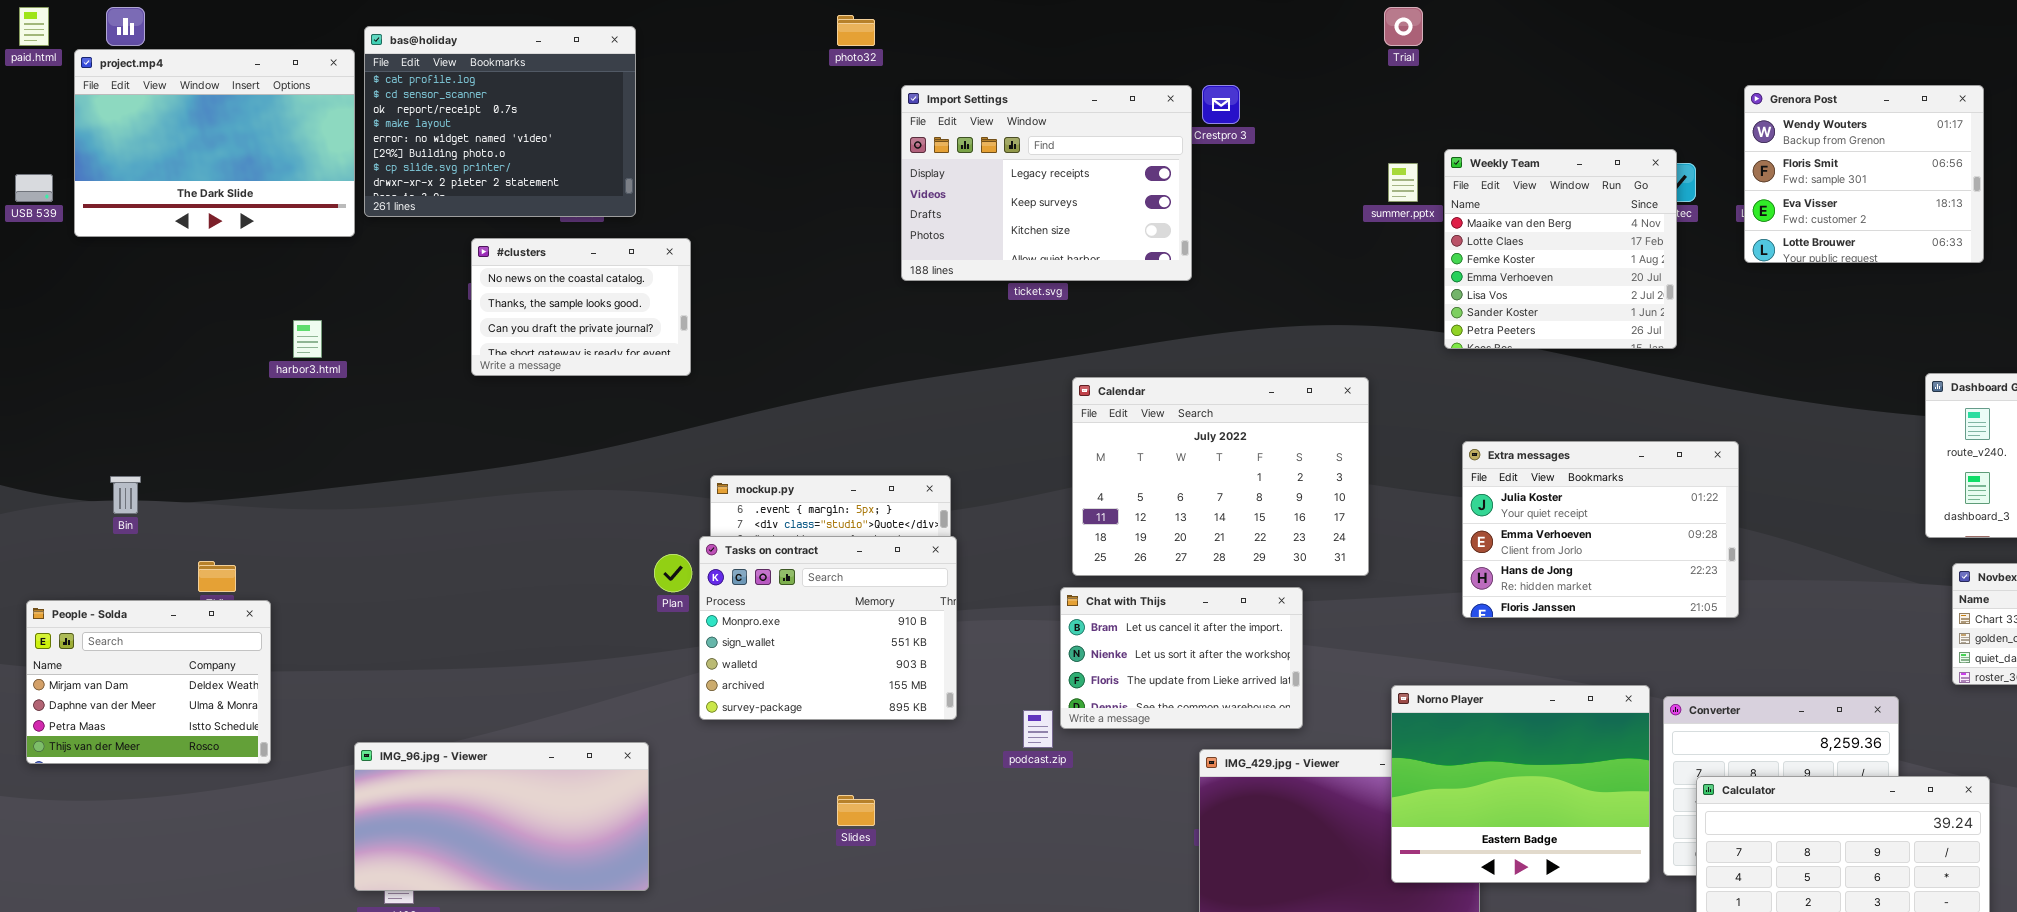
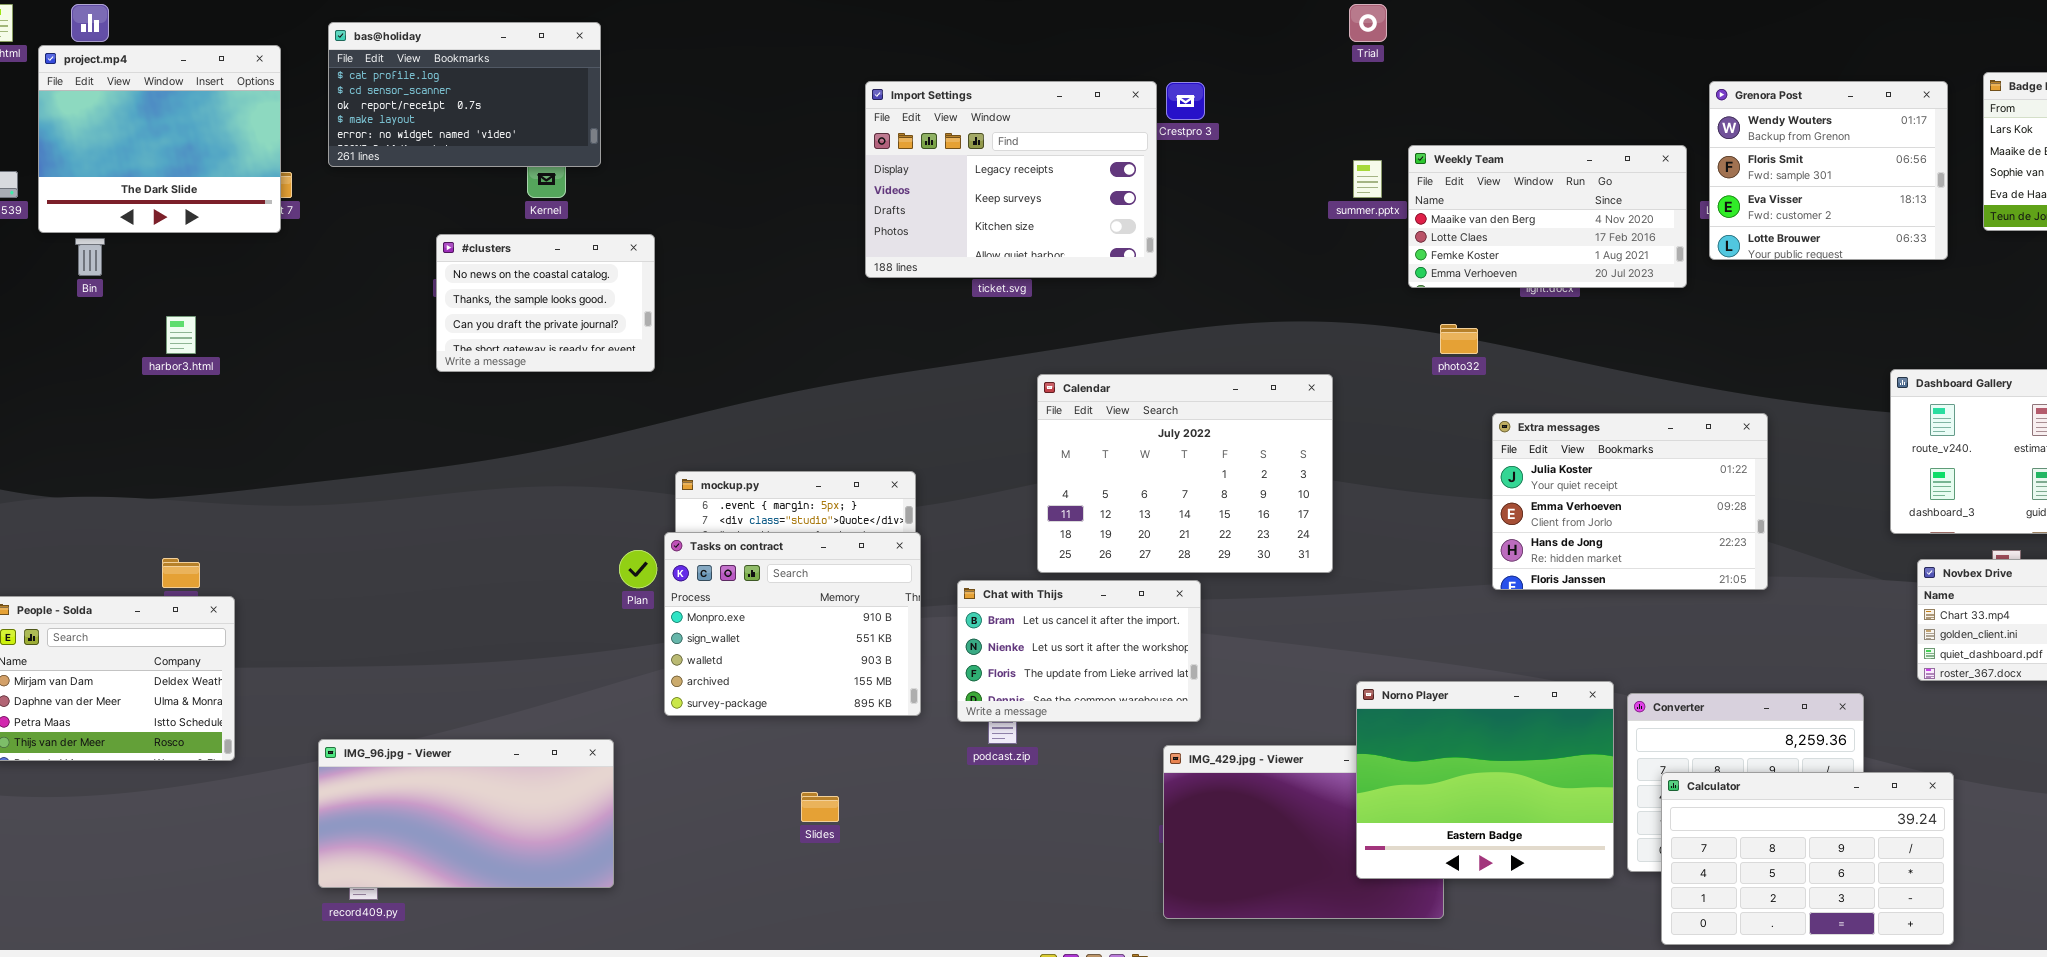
photo32: [837,15,875,46] -> [1440,324,1478,354], moved
bas@holiday: [364,26,636,217] -> [328,22,601,167], resized
project.mp4: [74,49,355,237] -> [38,45,281,233], resized
Weekly Team: [1444,149,1677,349] -> [1408,145,1687,288], resized
harbor3.html: [293,320,322,358] -> [166,316,196,354], moved
Extra messages: [1462,441,1739,618] -> [1492,413,1768,590], moved
Bin: [110,476,141,514] -> [75,238,105,276], moved
Chat with Thijs: [1060,587,1303,729] -> [957,580,1201,722], moved

